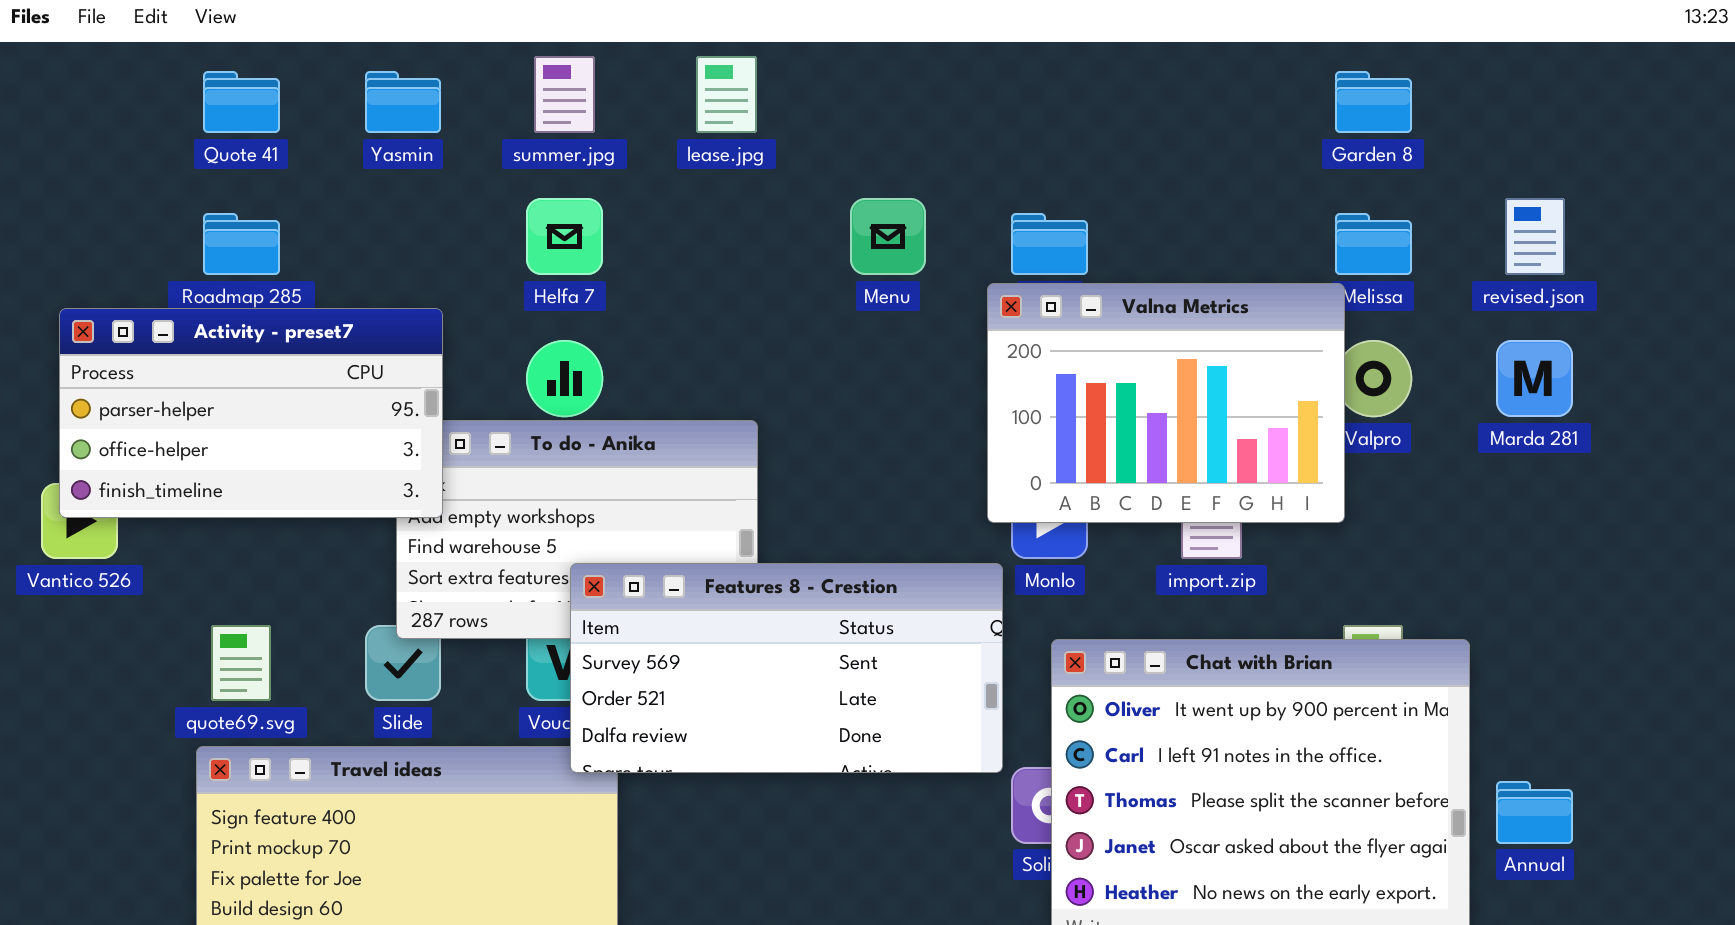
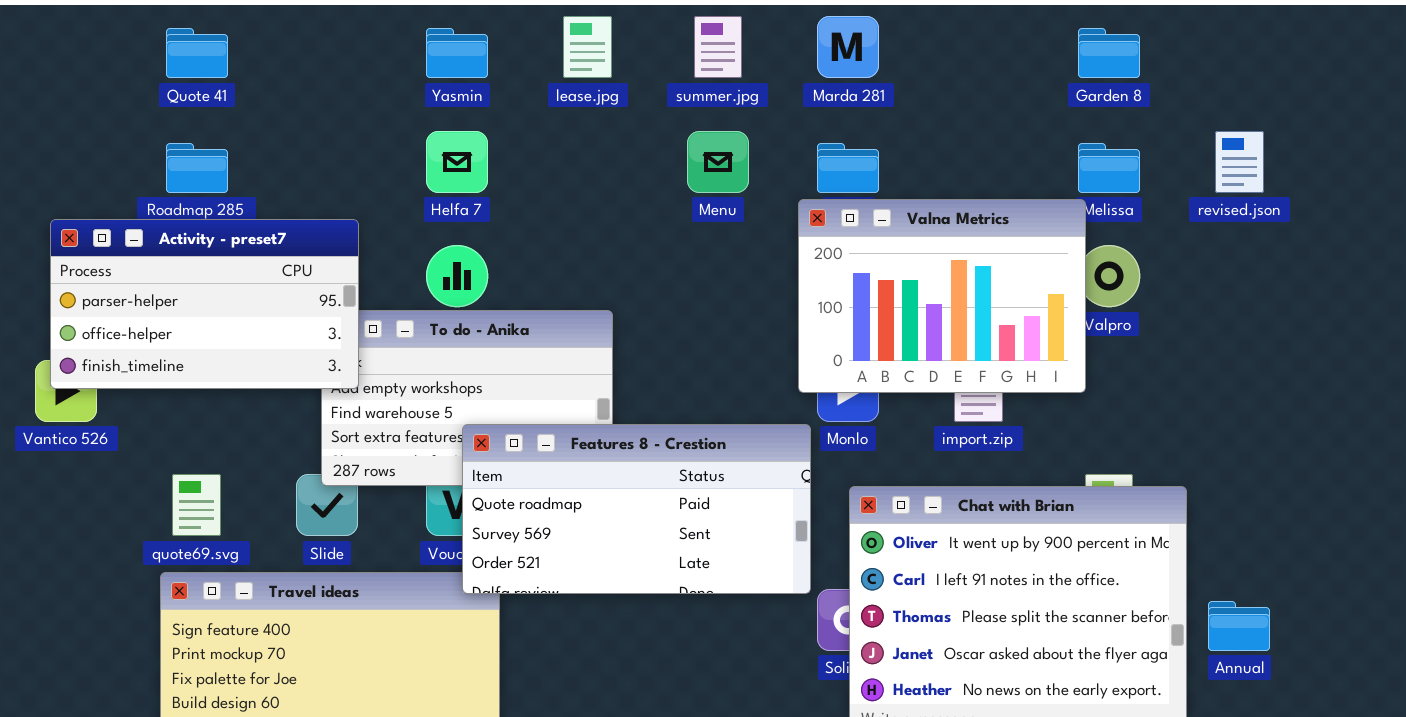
summer.jpg: [534,56,595,133] -> [694,16,742,78], moved
Yasmin: [365,71,441,133] -> [426,28,488,78], moved
Marda 281: [1496,340,1573,417] -> [817,16,879,78], moved
Features 8 - Crestion: [570,563,1003,773] -> [462,424,811,594], scrolled up 1 row

